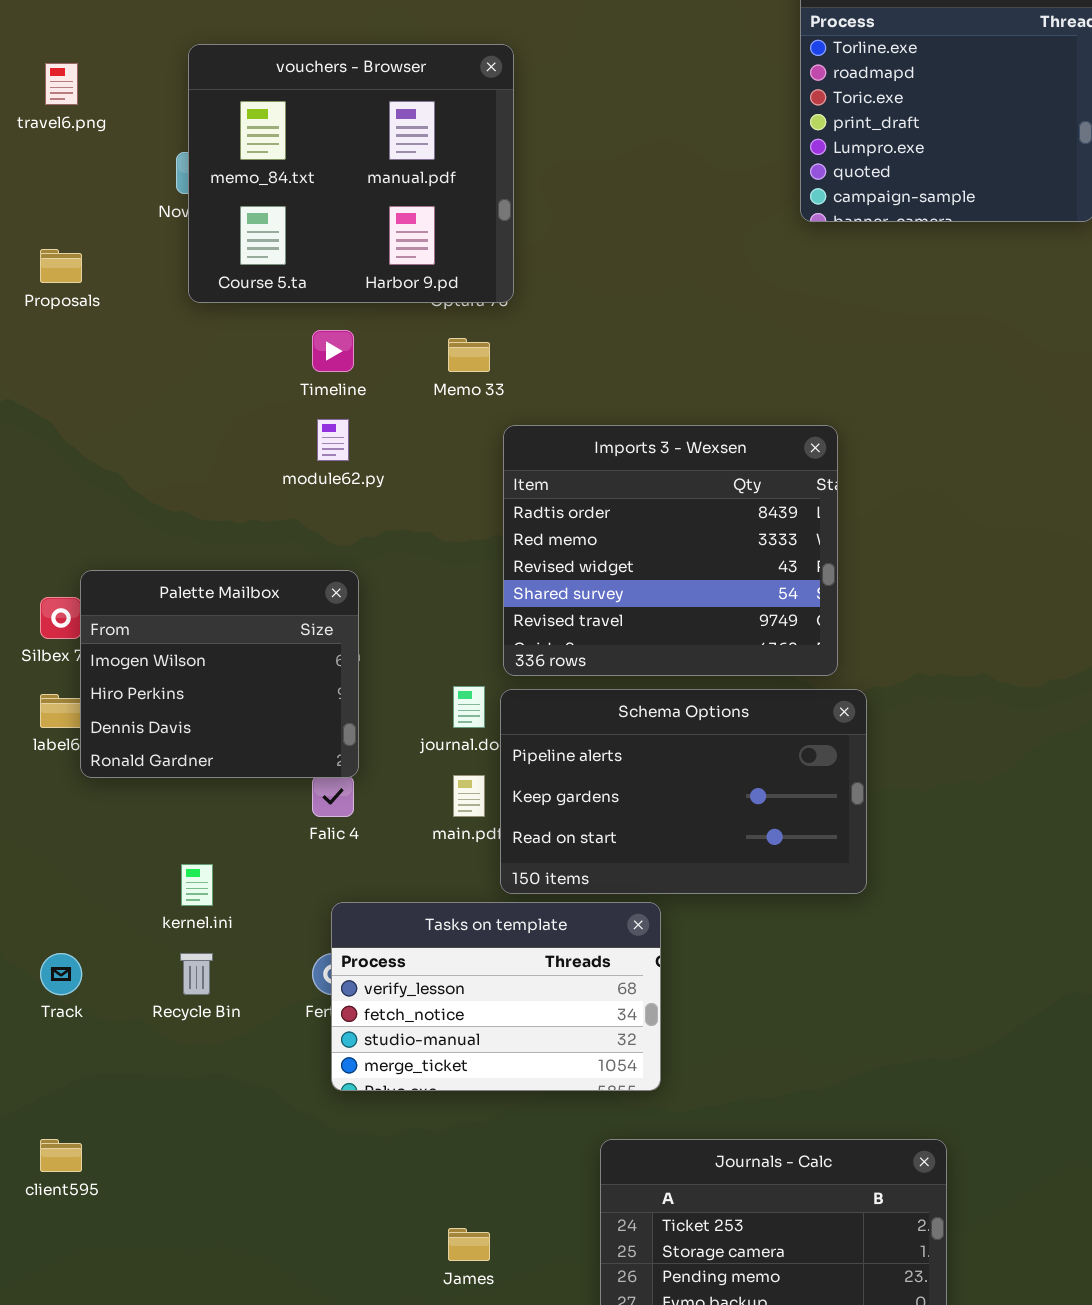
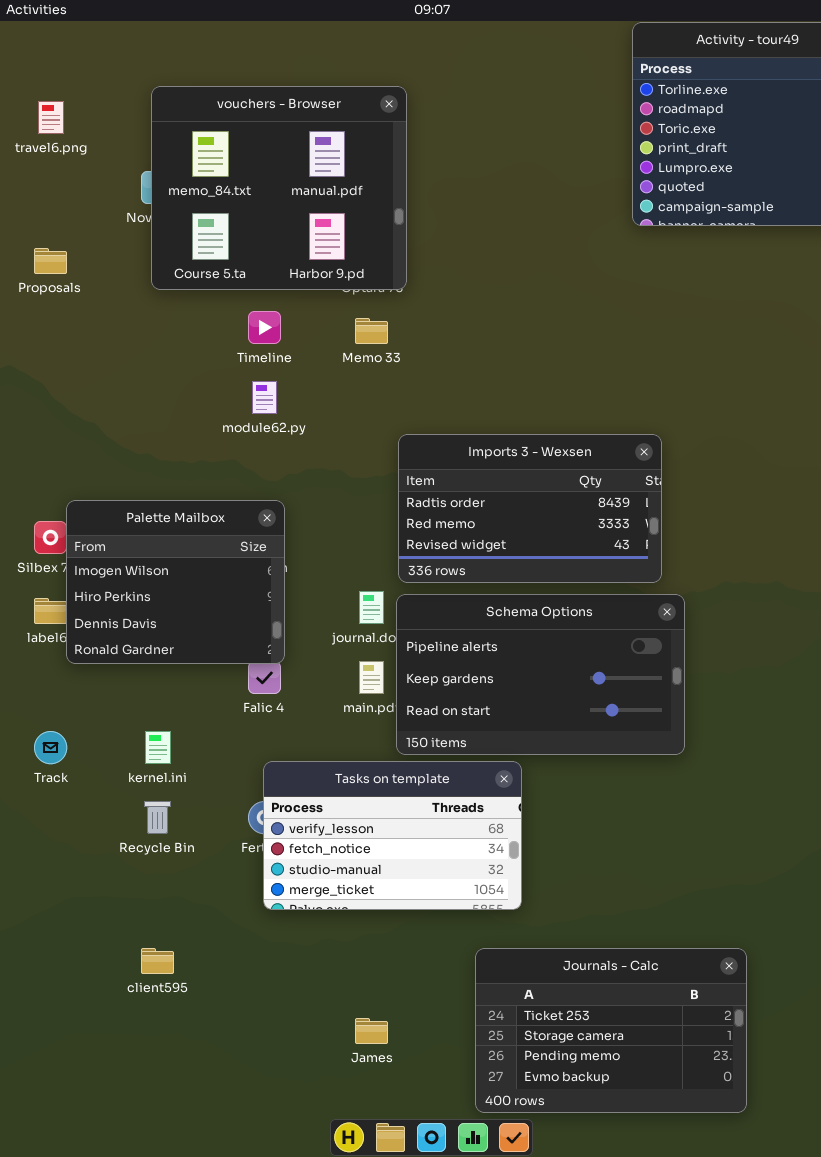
Imports 3 - Wexsen: [503,425,838,676] -> [398,434,662,583], resized
Track: [40,953,82,995] -> [34,731,67,764], moved
client595: [40,1139,82,1172] -> [141,948,174,974], moved

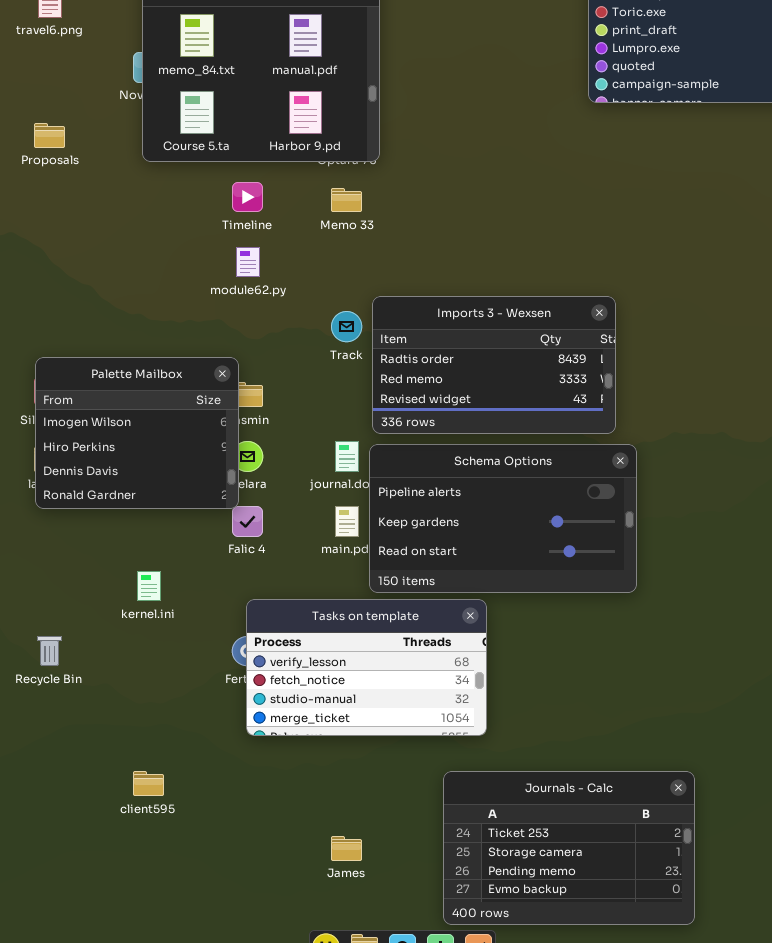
Palette Mailbox: [66,500,285,664] -> [35,357,239,509], moved
Track: [34,731,67,764] -> [331,311,362,342], moved
Recycle Bin: [144,801,171,834] -> [37,636,62,666], moved

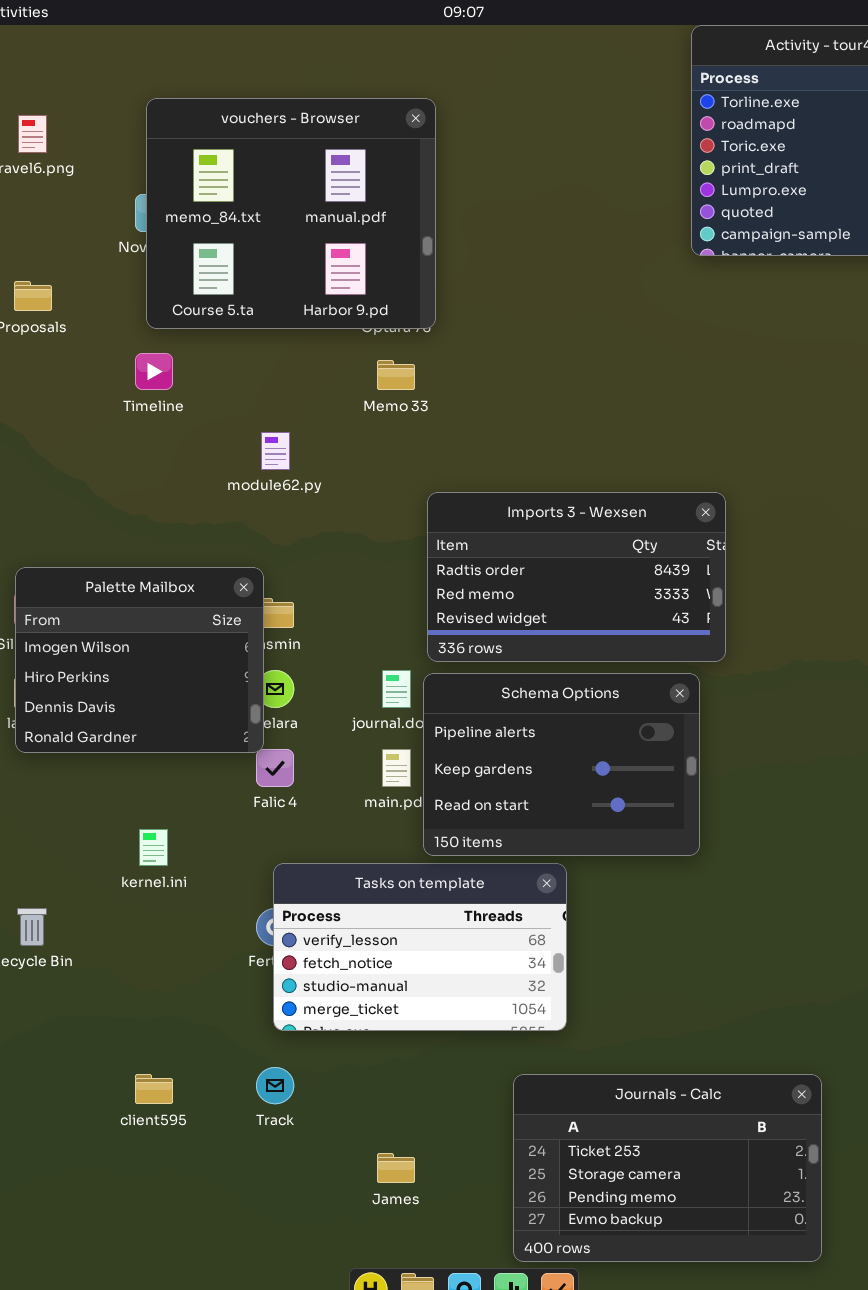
Timeline: [232,182,263,212] -> [135,353,173,390], moved
Track: [331,311,362,342] -> [256,1067,294,1104], moved
Schema Options: [369,444,637,593] -> [423,673,700,856], resized

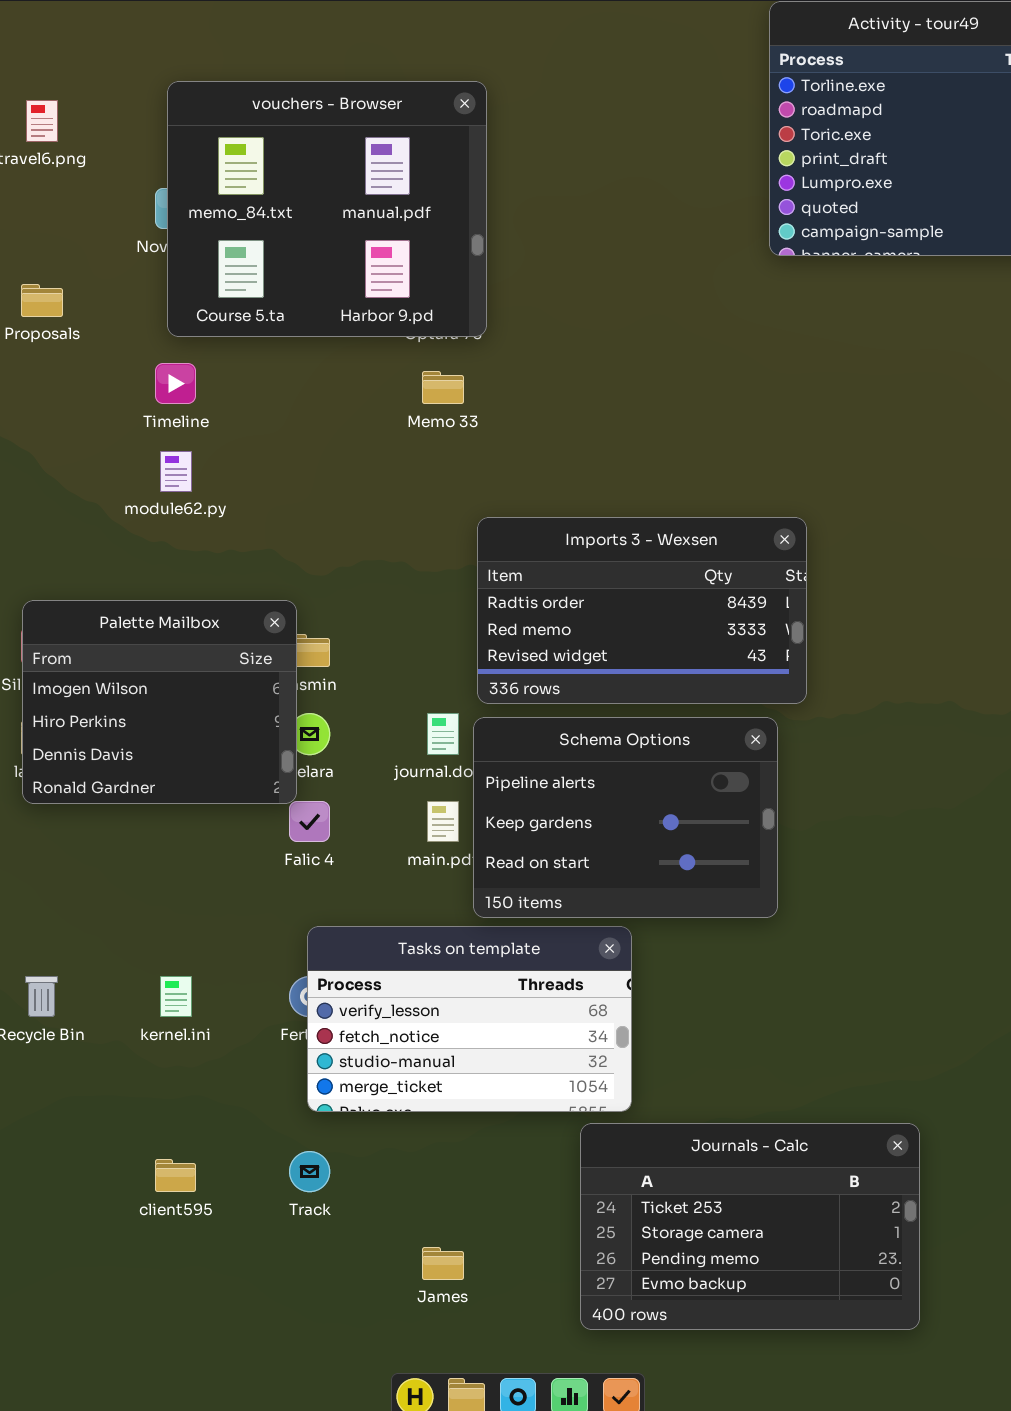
module62.py: [261,432,290,470] -> [160,451,192,492], moved
kernel.ini: [139,829,168,866] -> [160,976,192,1017], moved
Journals - Calc: [513,1074,822,1262] -> [580,1123,920,1330], moved

